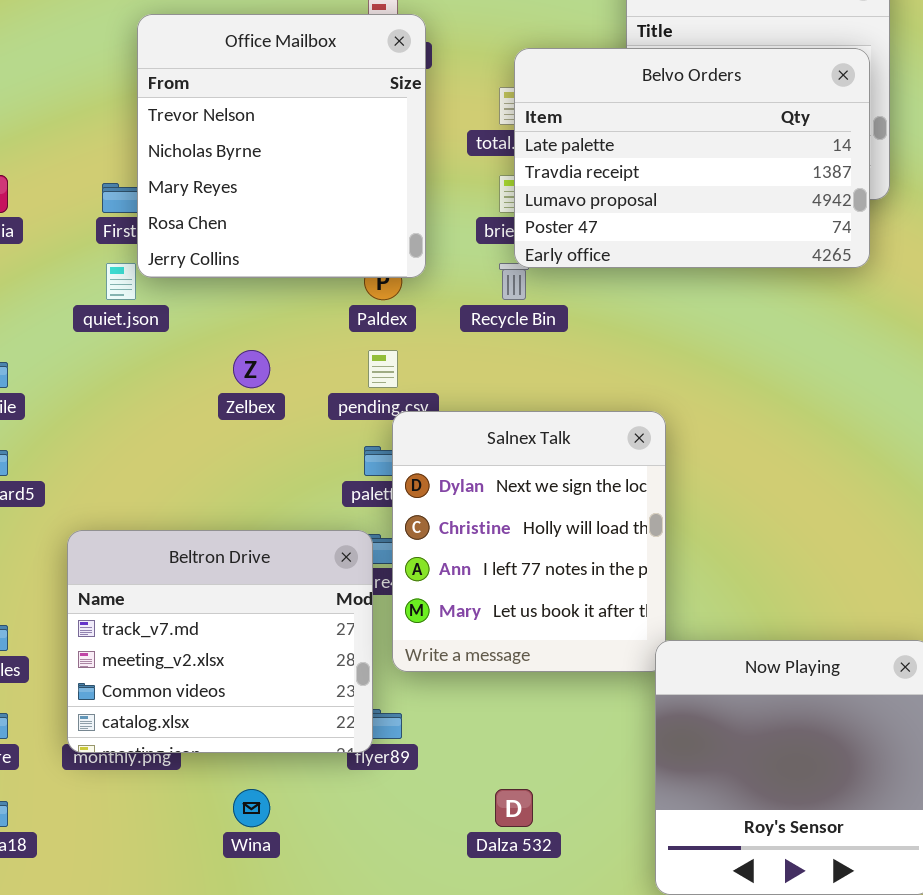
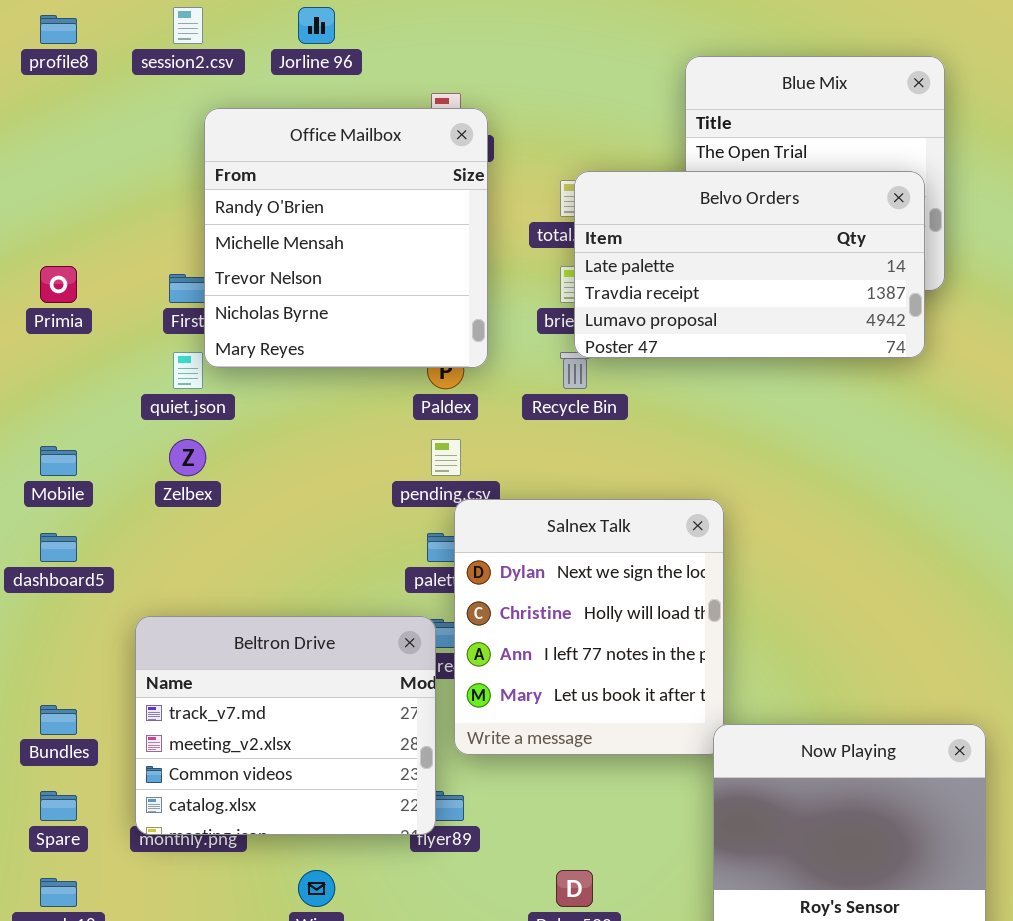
Office Mailbox: [137,14,426,278] -> [204,108,488,368], scrolled up 2 rows
Belvo Orders: [514,48,870,268] -> [574,171,925,358], resized
Zelbex: [233,350,270,388] -> [169,439,206,476], moved

